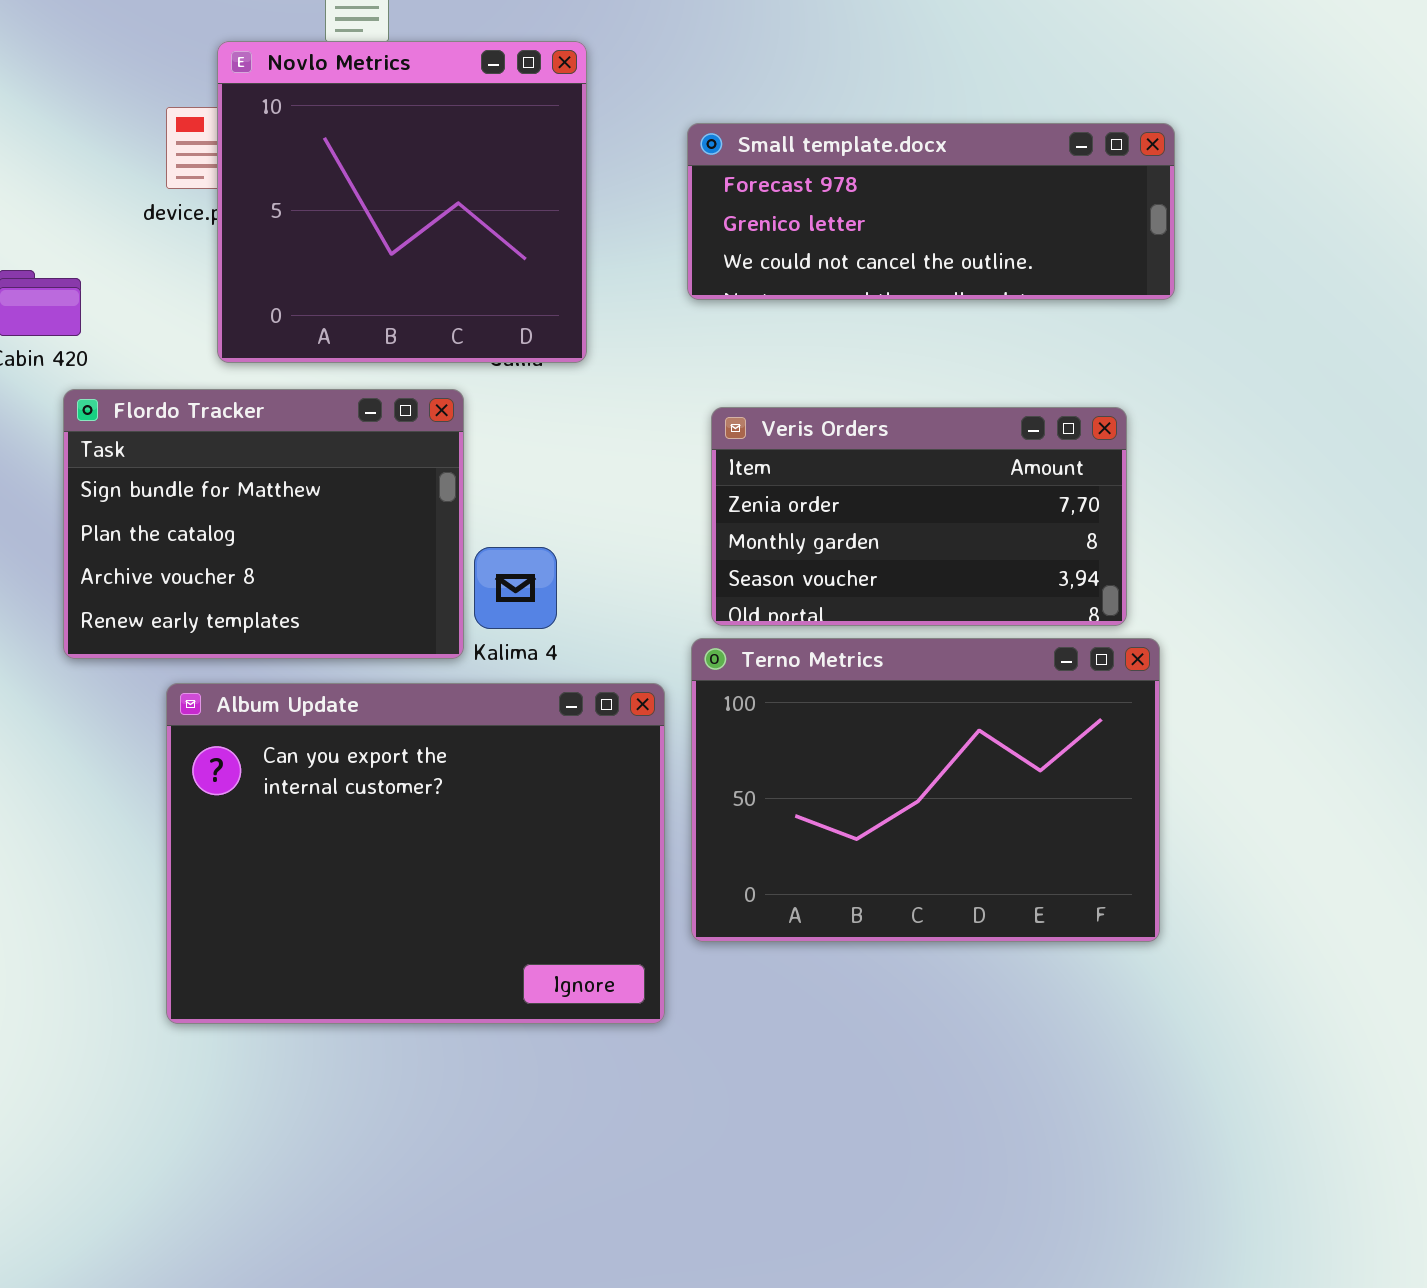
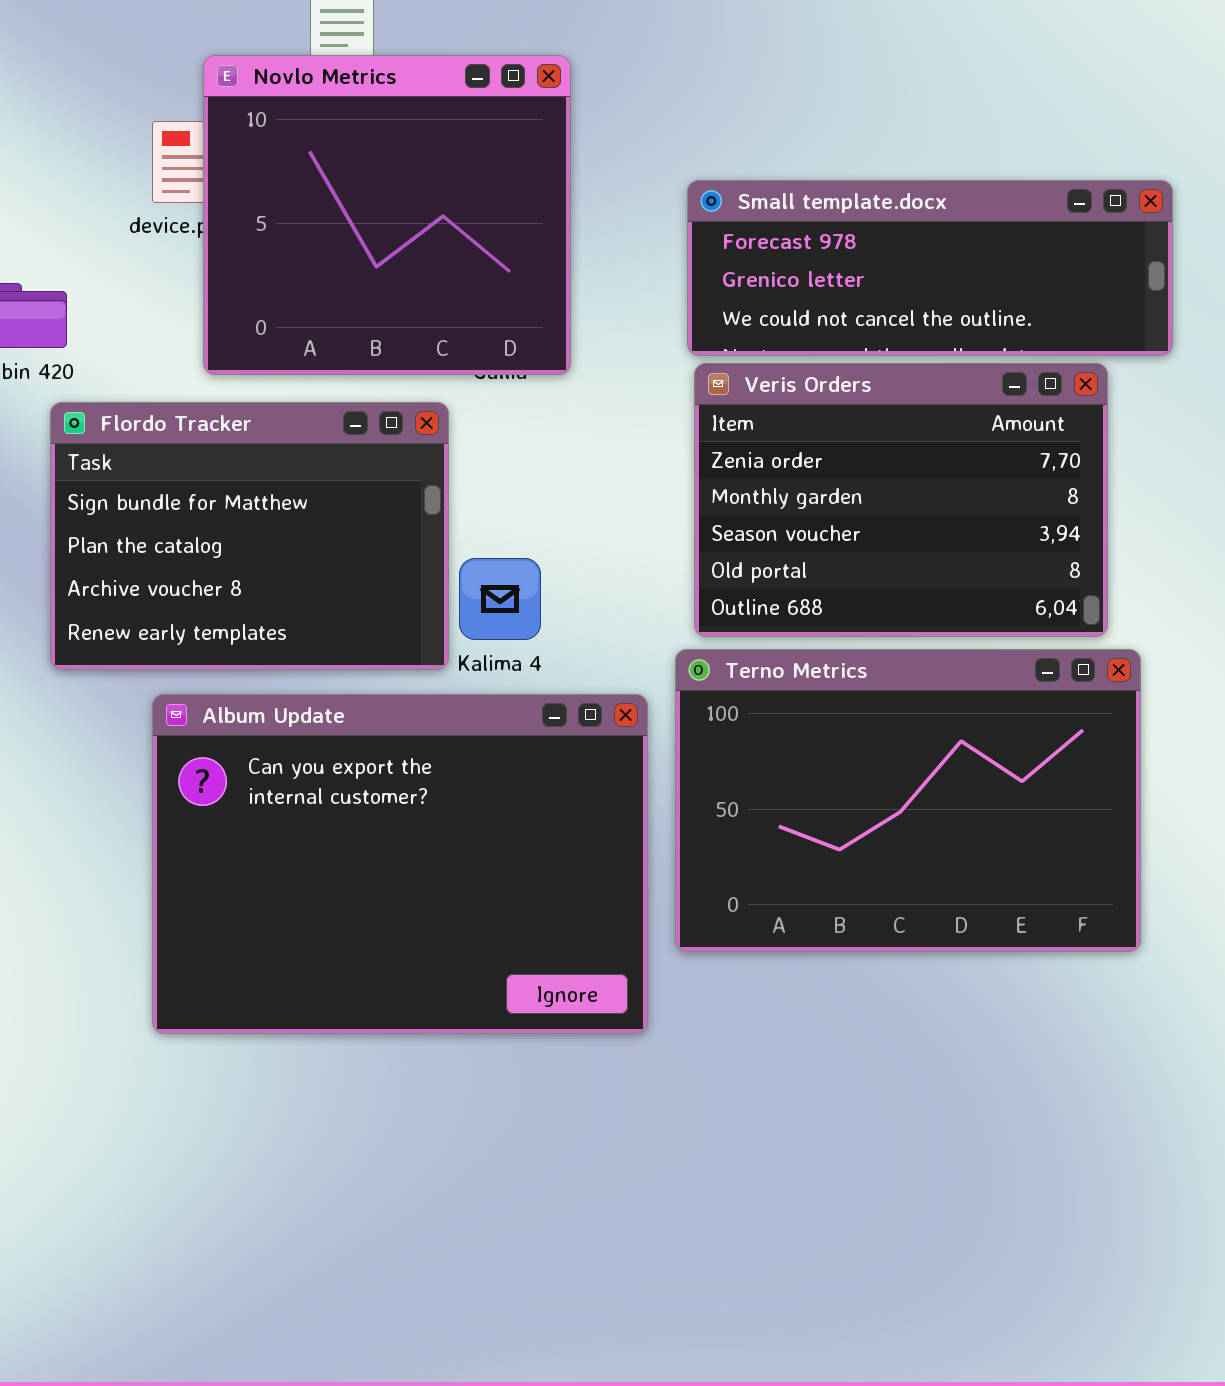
Small template.docx: [687,123,1175,300] -> [687,180,1173,356], moved
Veris Orders: [711,407,1127,626] -> [694,363,1108,637], resized

